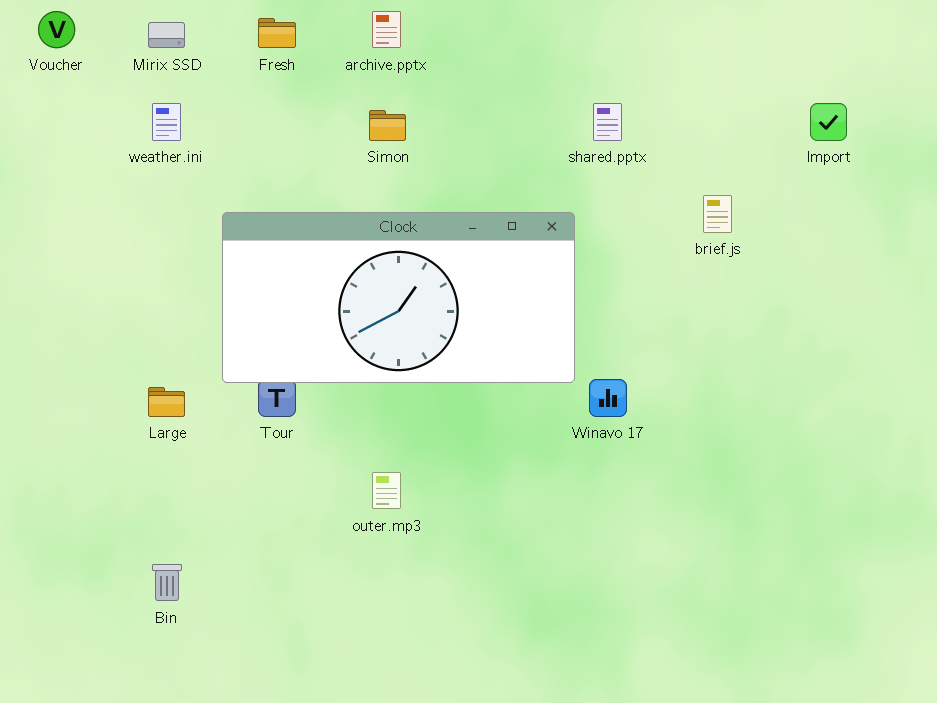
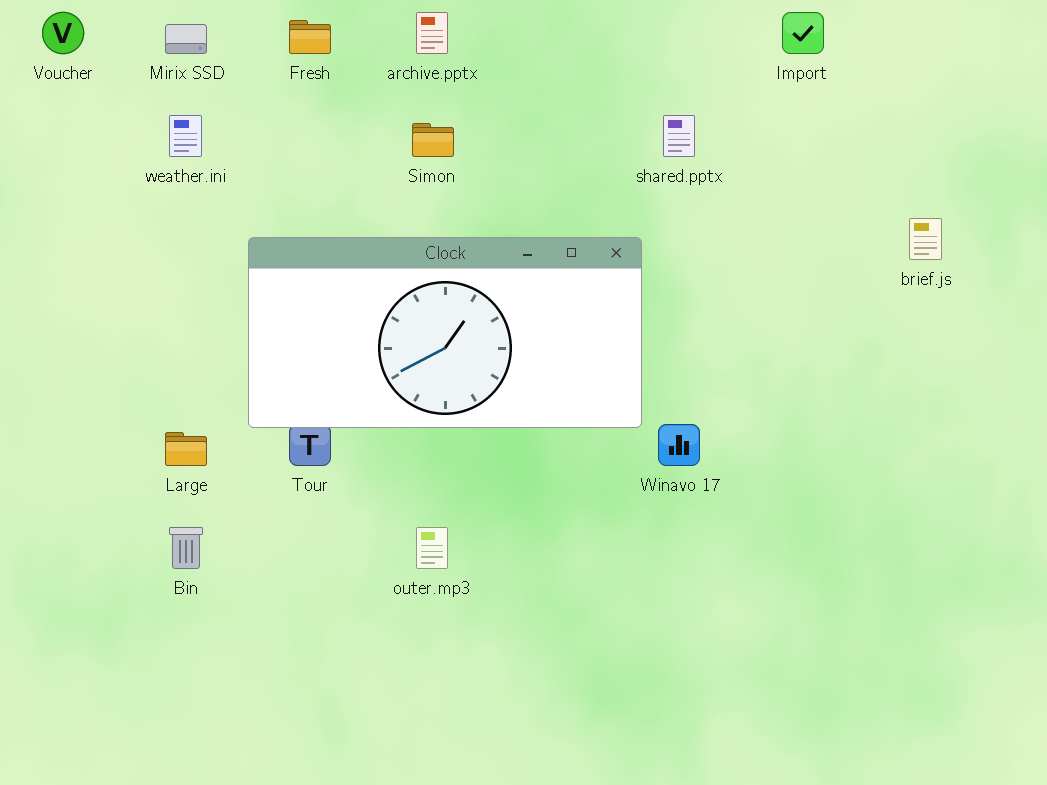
Import: [810,103,847,141] -> [782,12,824,54], moved
brief.js: [703,195,732,233] -> [909,218,942,260], moved
Bin: [152,564,182,601] -> [169,527,203,569], moved

